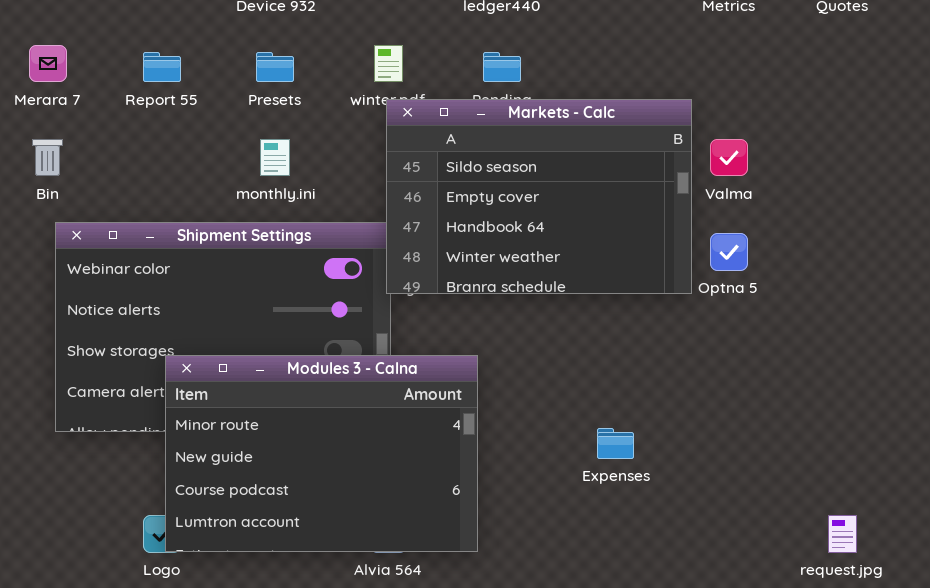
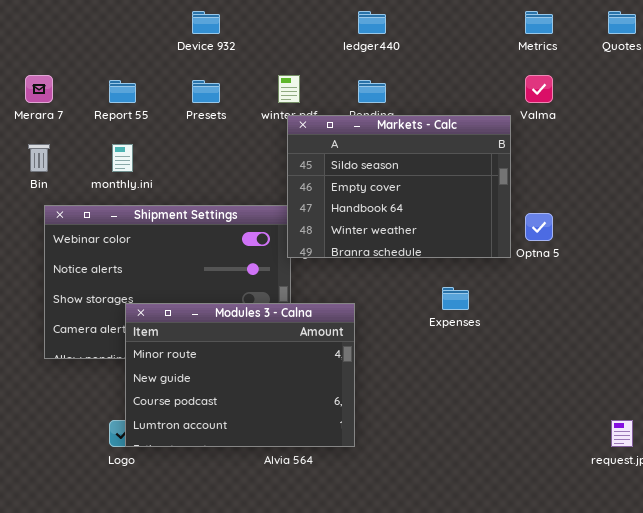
monthly.ini: [260,139,290,176] -> [112,144,133,172], moved
Valma: [710,139,748,176] -> [525,75,553,103], moved
Expenses: [597,428,634,459] -> [442,287,469,310], moved

